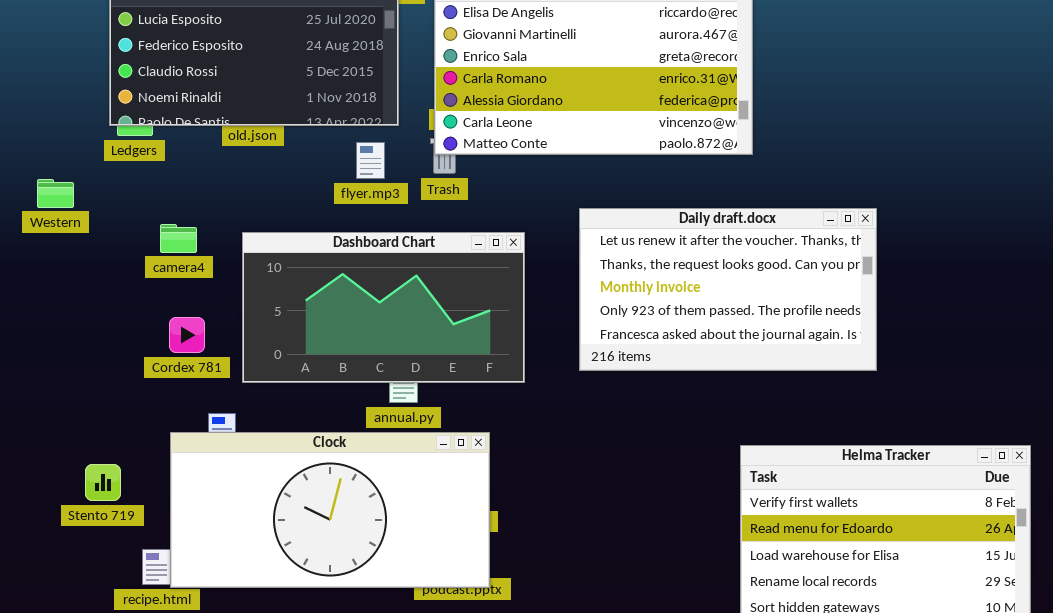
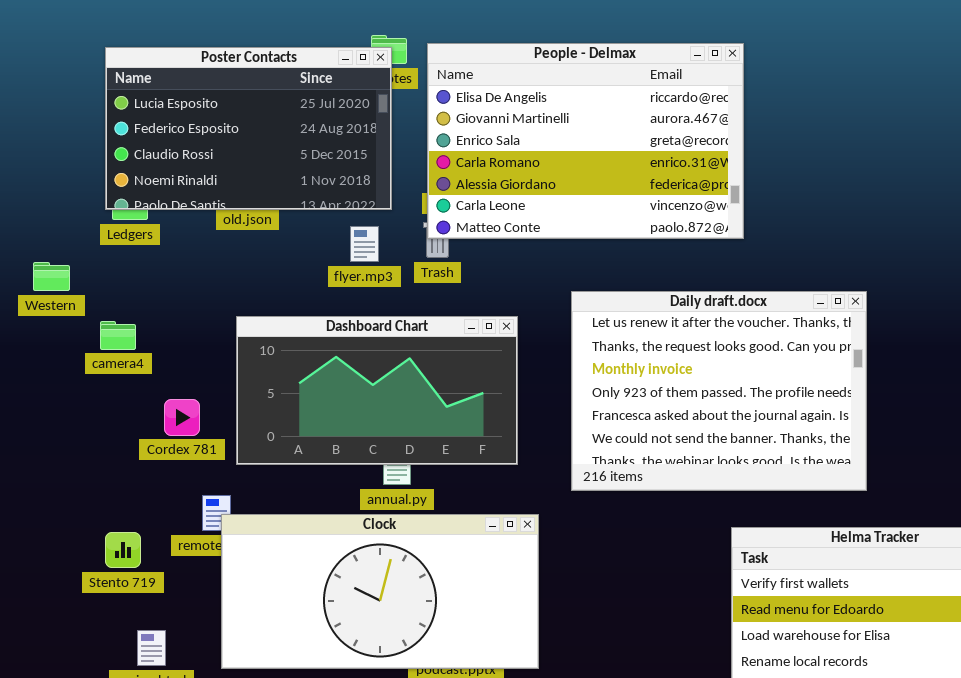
Daily draft.docx: [579,208,877,371] -> [571,291,867,491], resized
camera4: [160,224,197,253] -> [100,321,136,350], moved
Clock: [170,432,490,588] -> [221,514,539,669], moved
Stento 719: [85,464,121,501] -> [105,532,141,568], moved

